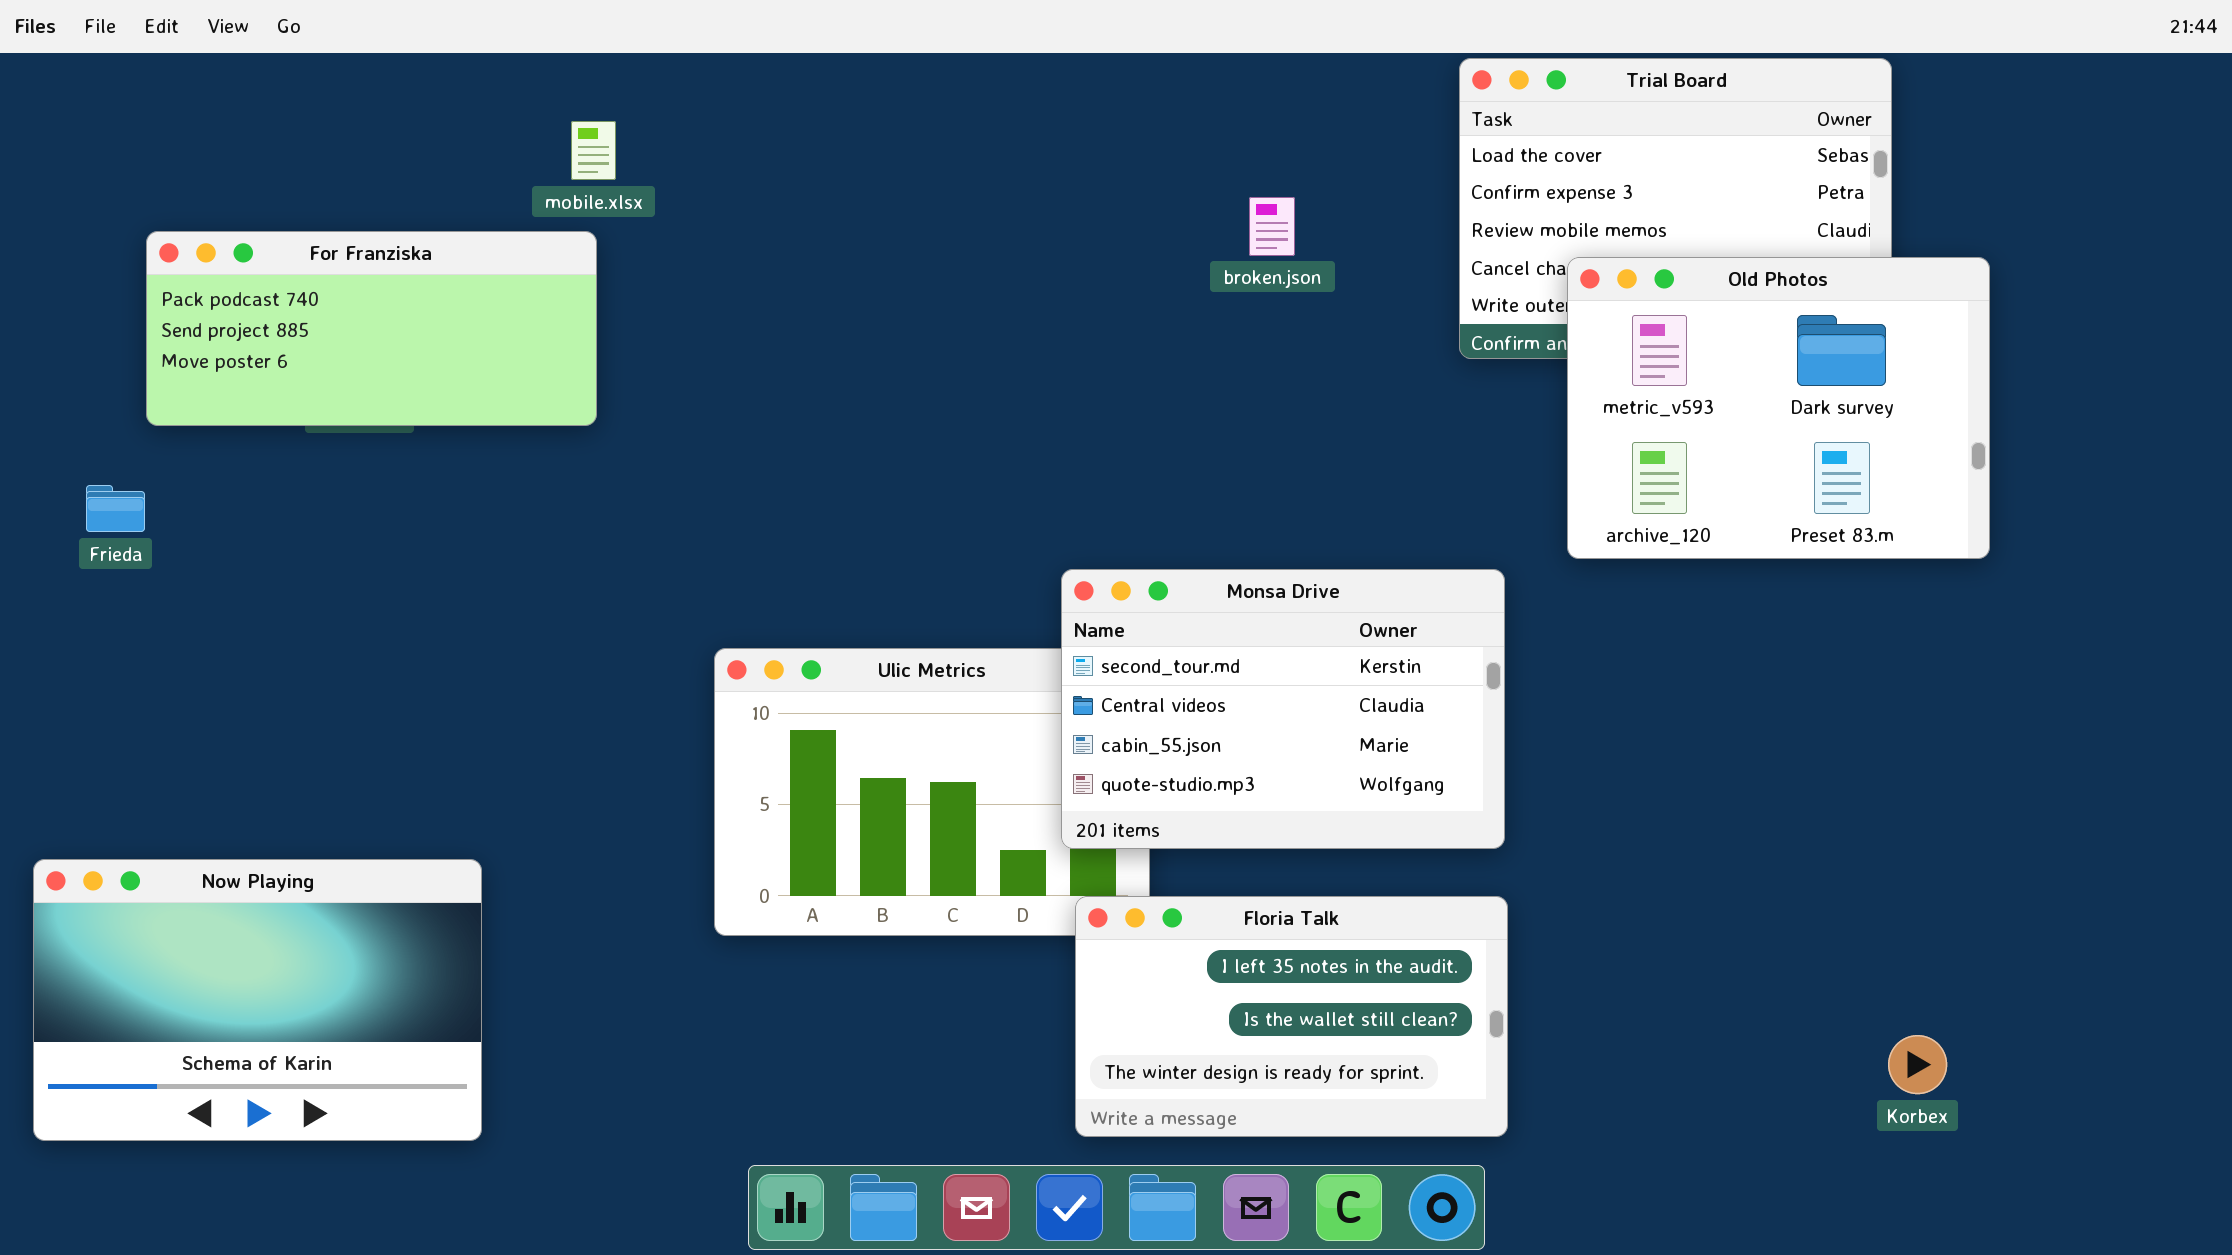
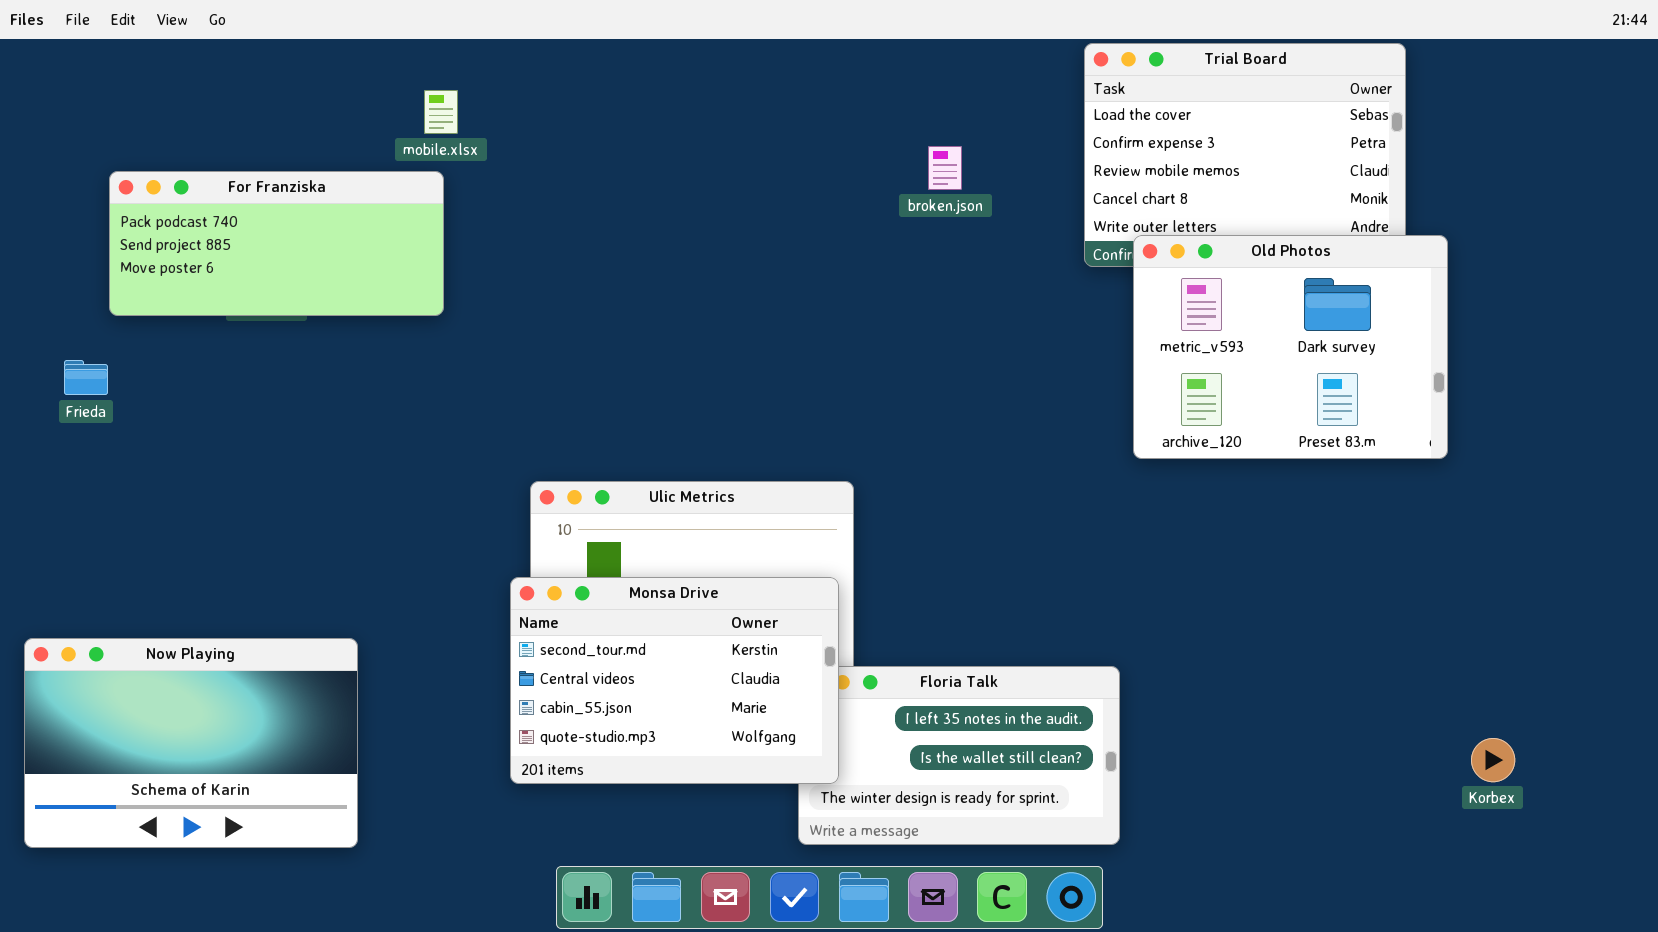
Old Photos: [1567,257,1990,559] -> [1133,235,1448,459], moved
Monsa Drive: [1061,569,1505,849] -> [510,577,839,784], moved
Korbex: [1888,1035,1947,1094] -> [1471,738,1515,782], moved

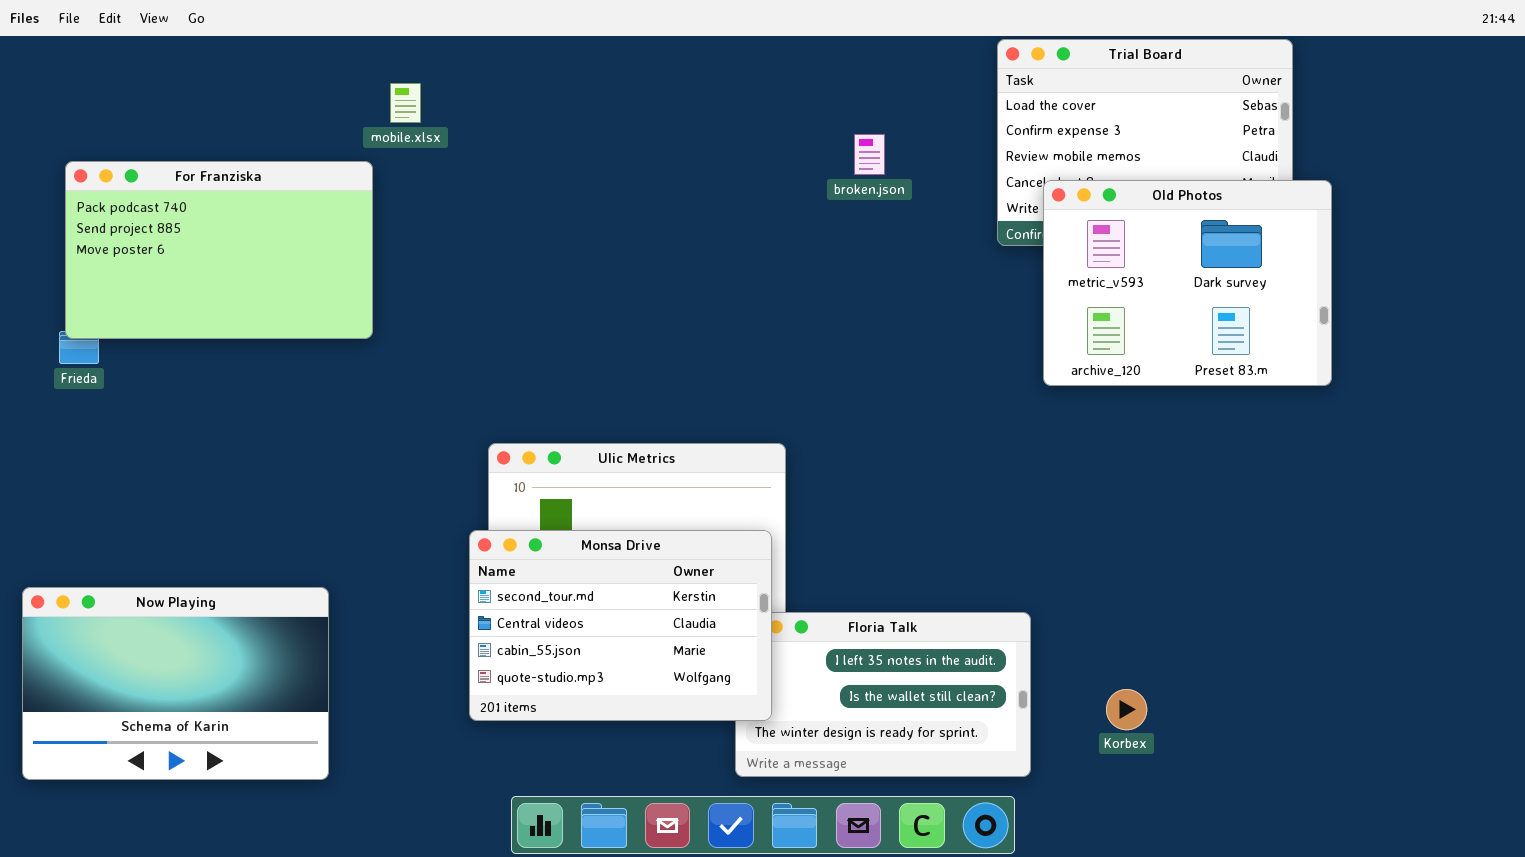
For Franziska: [109,171,444,316] -> [65,161,373,339], moved, resized
Old Photos: [1133,235,1448,459] -> [1043,180,1332,386], moved
Korbex: [1471,738,1515,782] -> [1106,689,1147,730], moved

